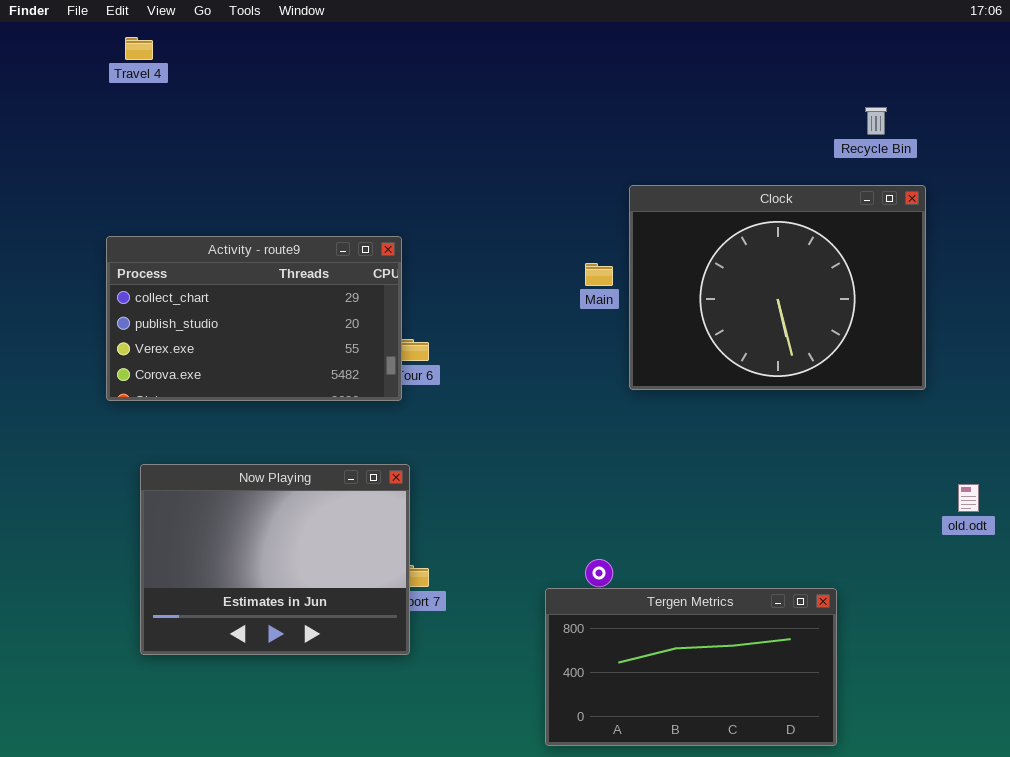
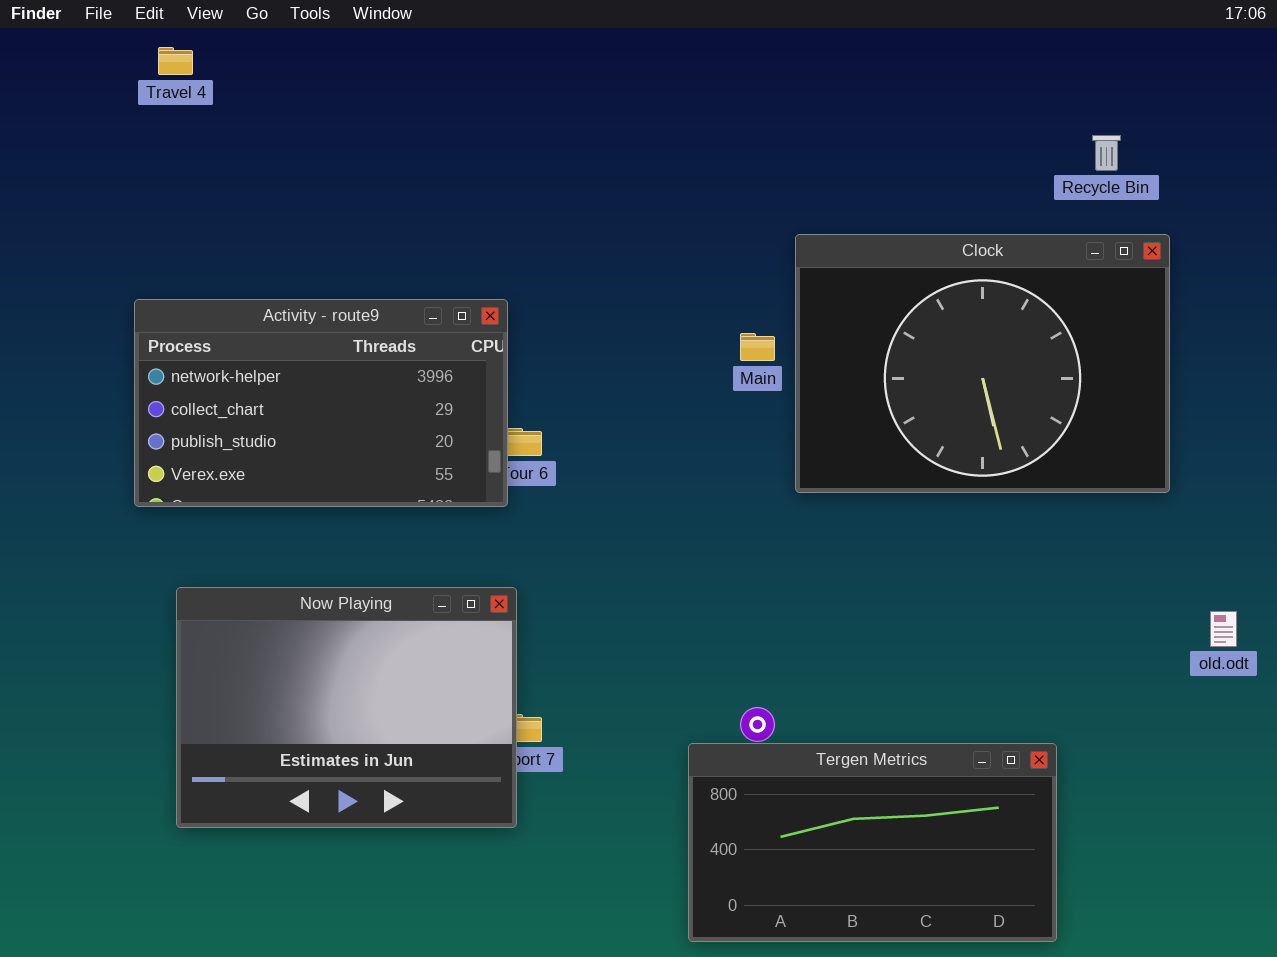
Activity - route9: [106,236,402,401] -> [134,299,508,507], scrolled up 1 row

